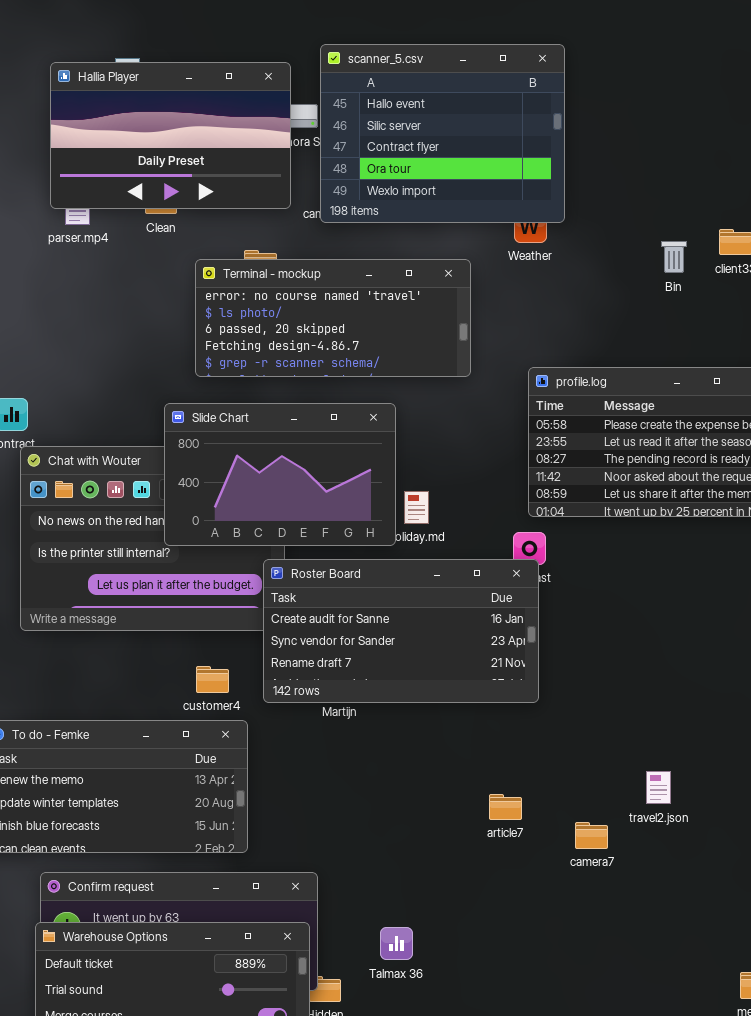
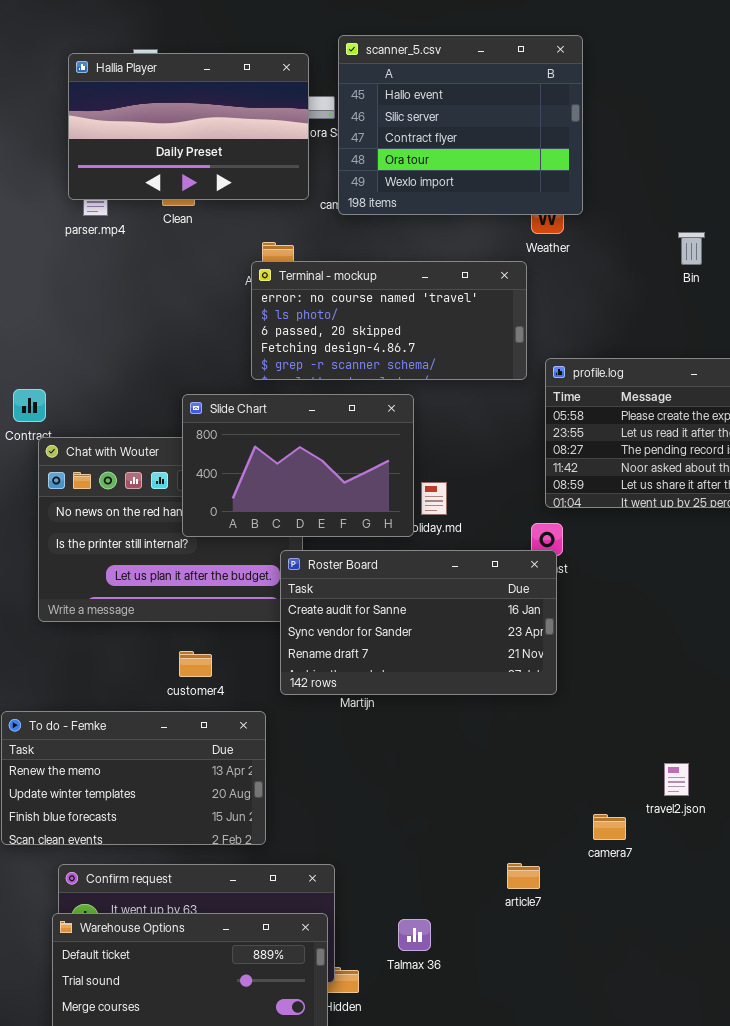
Terminal - mockup: [195,259,471,377] -> [251,261,527,380], moved
customer4: [196,666,229,693] -> [179,651,212,677], moved
article7: [489,794,522,820] -> [507,863,540,889], moved

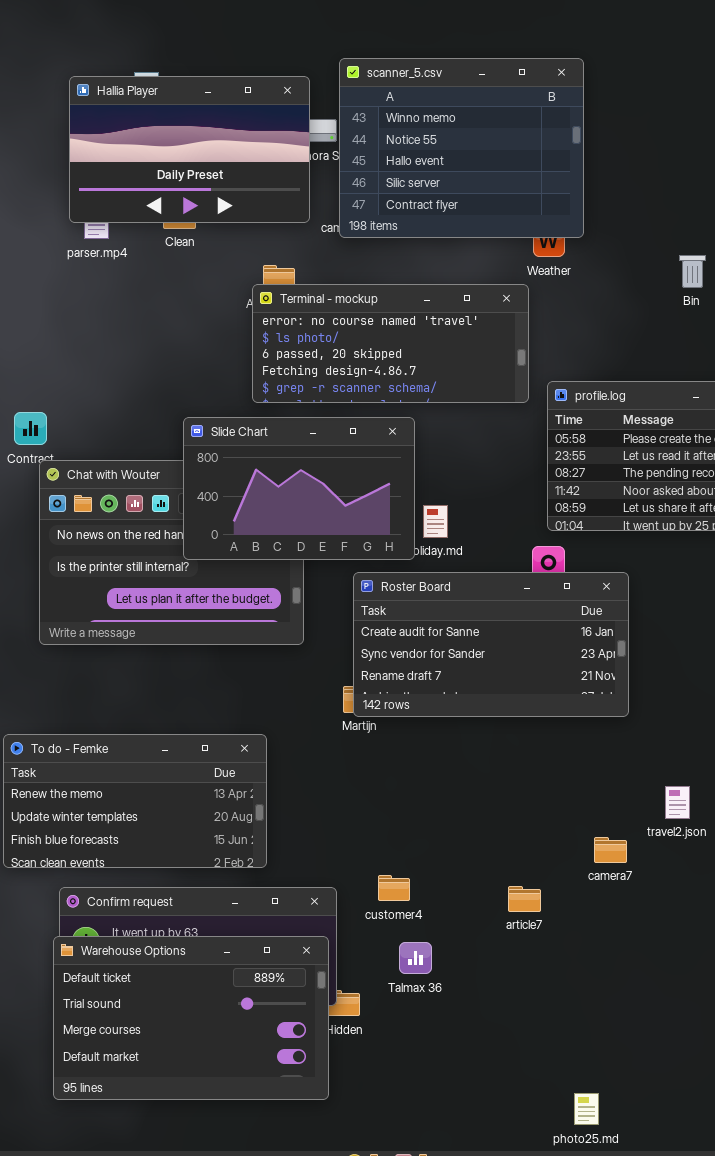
scanner_5.csv: [338,35,583,215] -> [339,58,584,238], scrolled up 2 rows
Roster Board: [280,550,557,695] -> [353,572,629,717], moved
customer4: [179,651,212,677] -> [378,875,410,901], moved

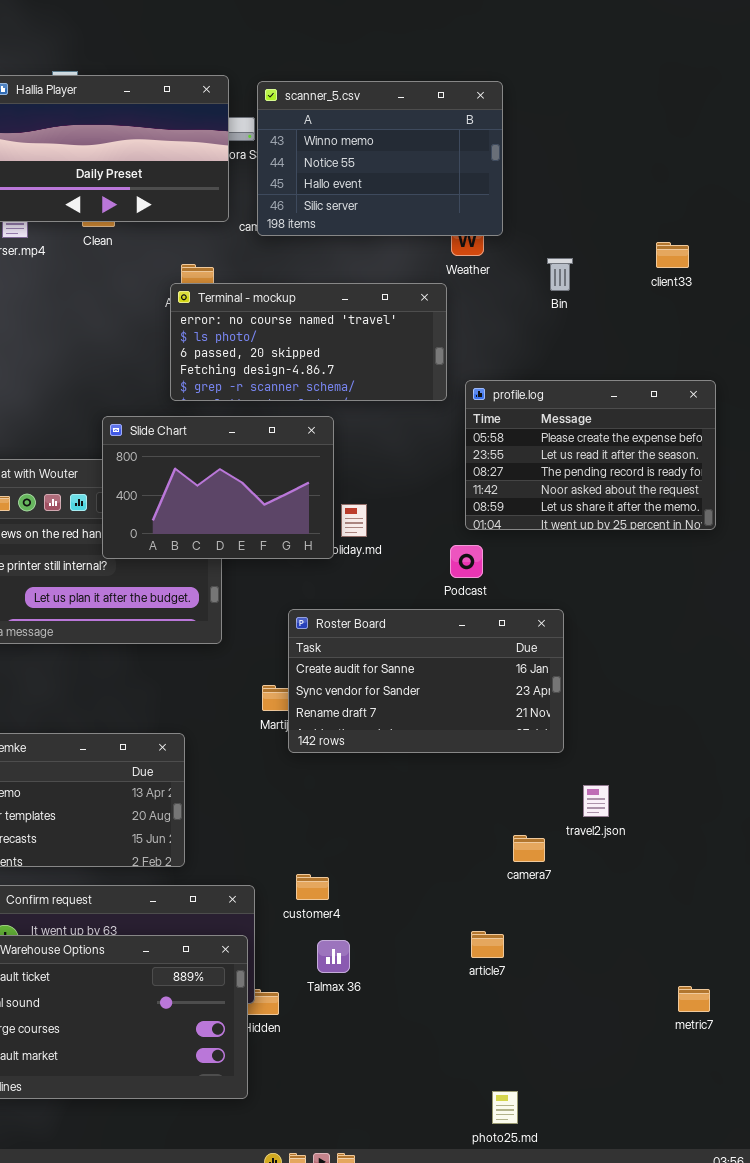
scanner_5.csv: [339,58,584,238] -> [257,81,503,236], resized
Bin: [679,255,706,288] -> [547,258,573,291], moved
Roster Board: [353,572,629,717] -> [288,609,564,753], moved
article7: [508,886,541,912] -> [471,931,504,958], moved

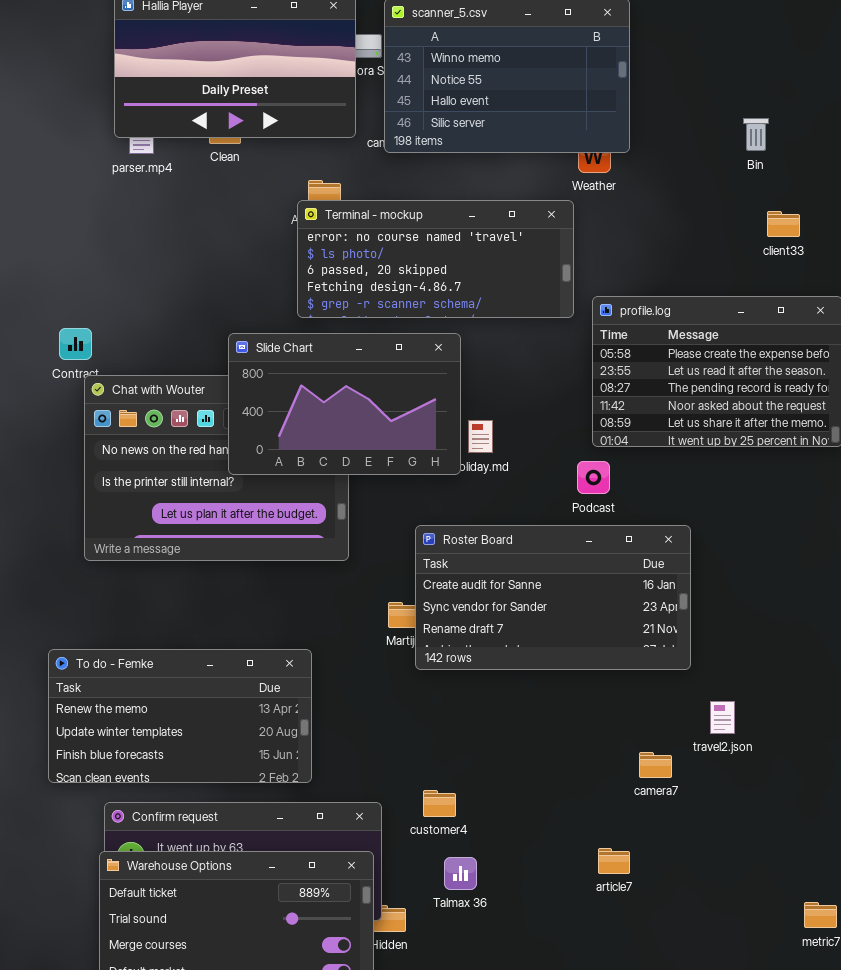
client33: [656,242,689,268] -> [767,211,800,237], moved
Bin: [547,258,573,291] -> [743,118,769,151], moved

